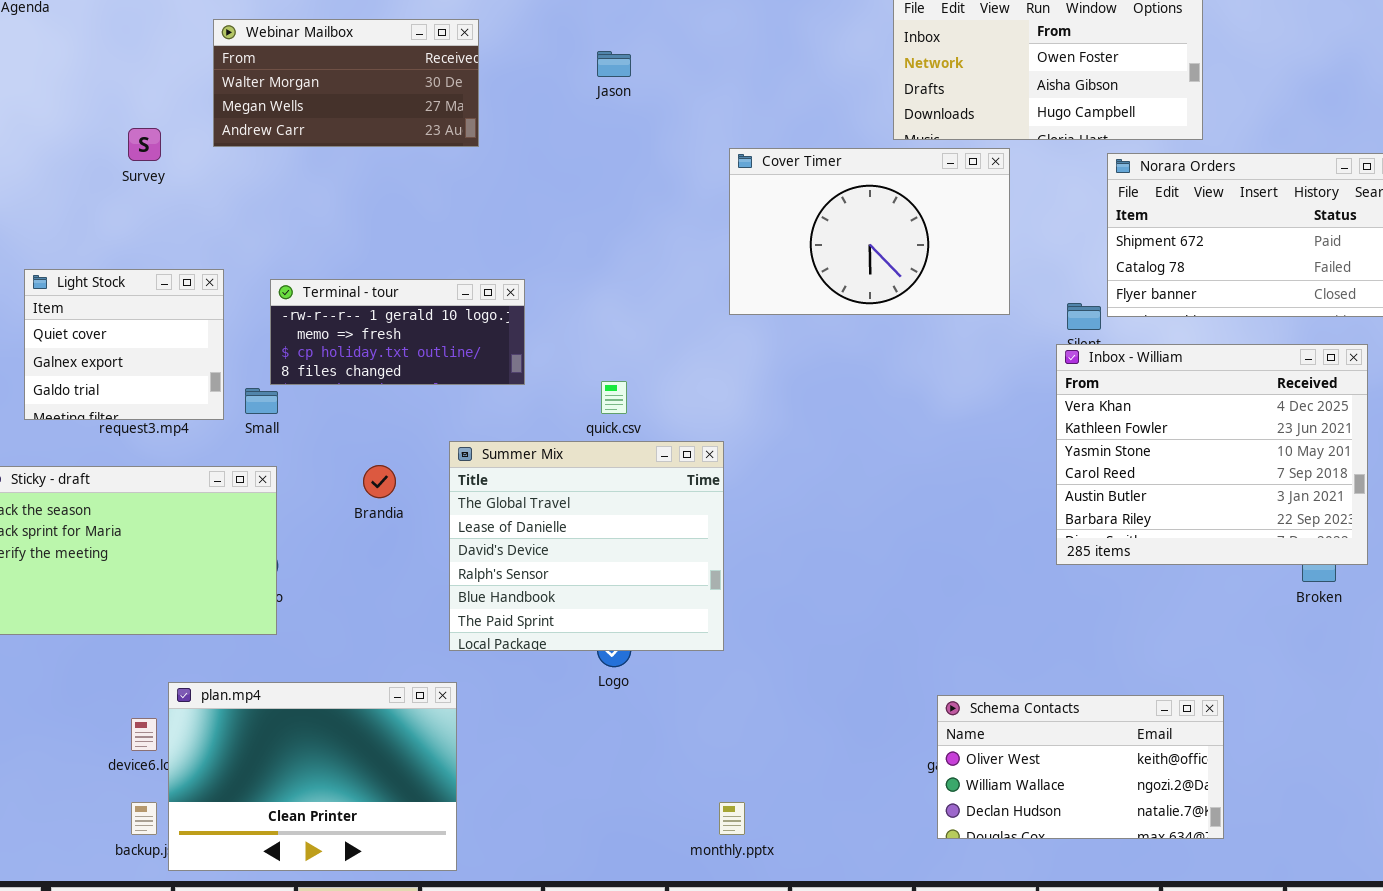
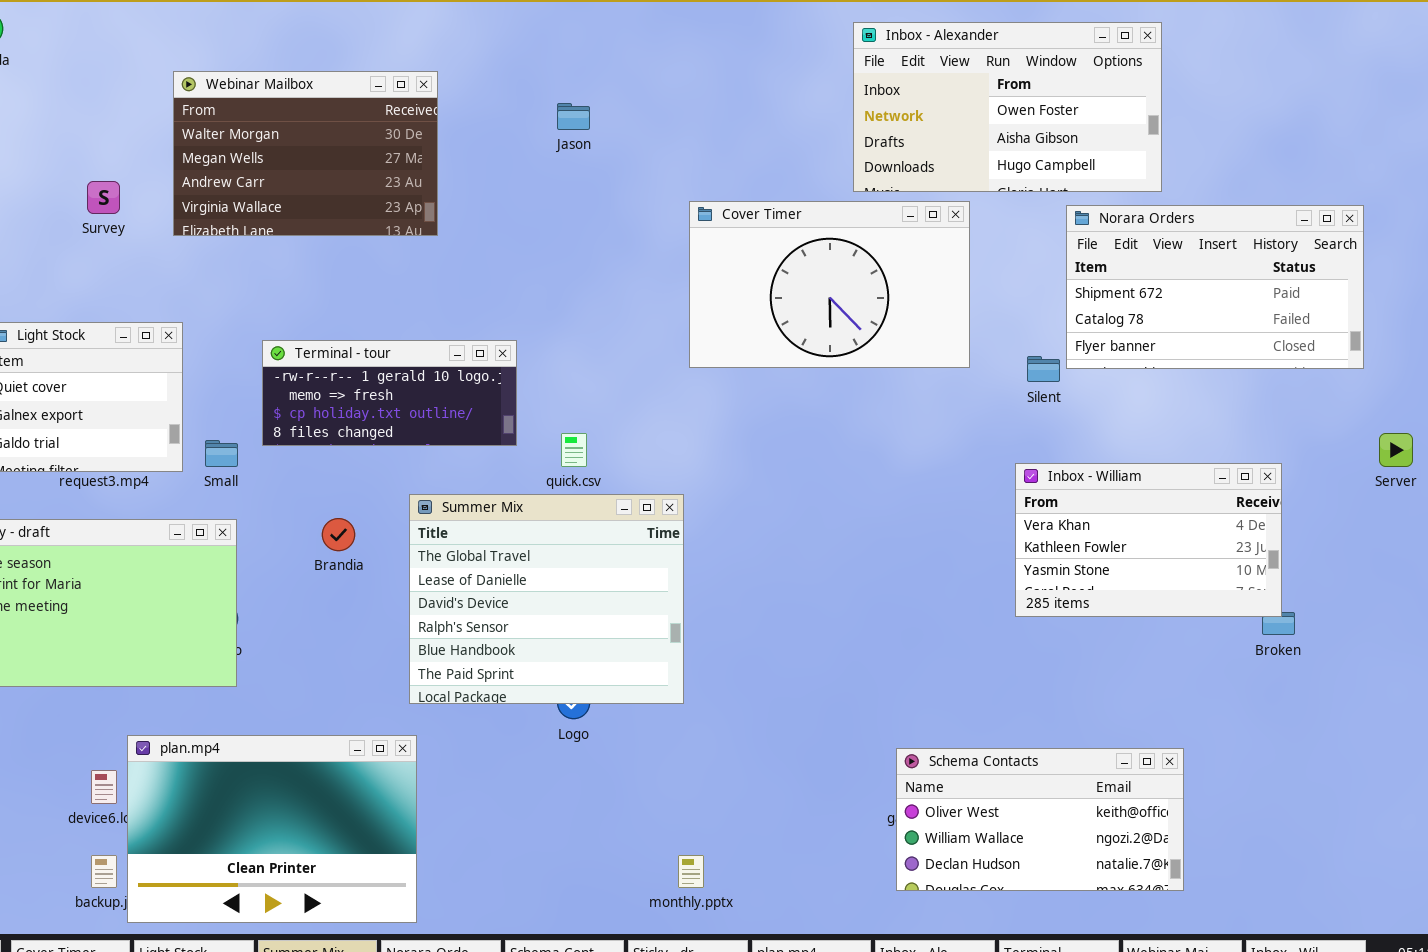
Webinar Mailbox: [213,19,479,147] -> [173,71,438,236], resized
Terminal - tour: [270,279,525,385] -> [262,340,517,446], moved
Inbox - William: [1056,344,1368,565] -> [1015,463,1282,617], resized

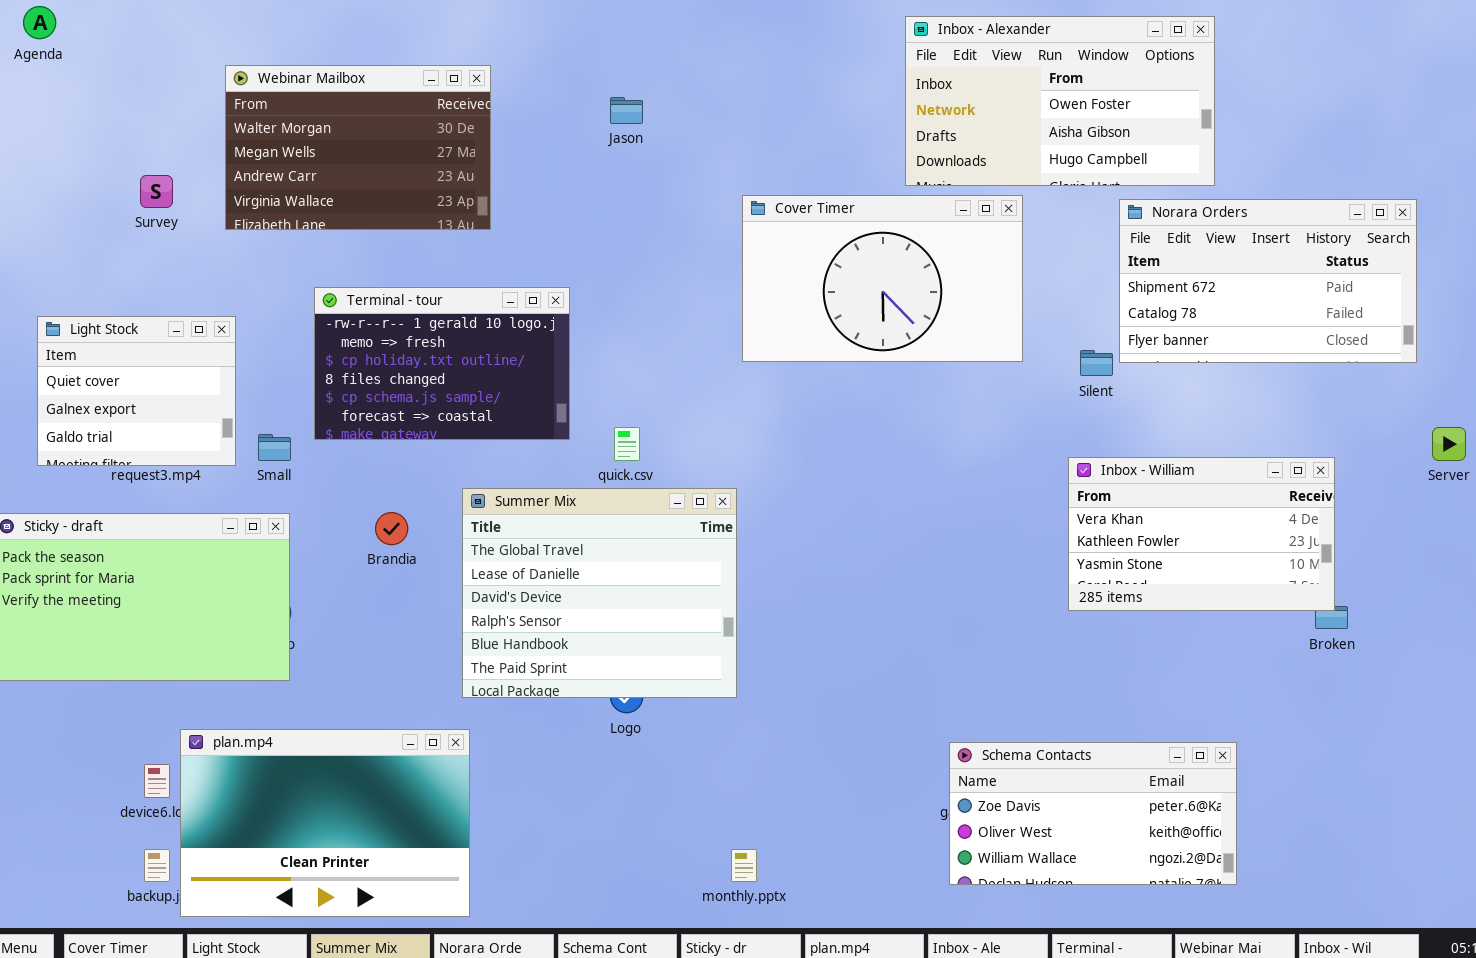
Terminal - tour: [262,340,517,446] -> [314,287,570,440], resized
Schema Contacts: [896,748,1184,891] -> [949,742,1237,885], scrolled up 1 row

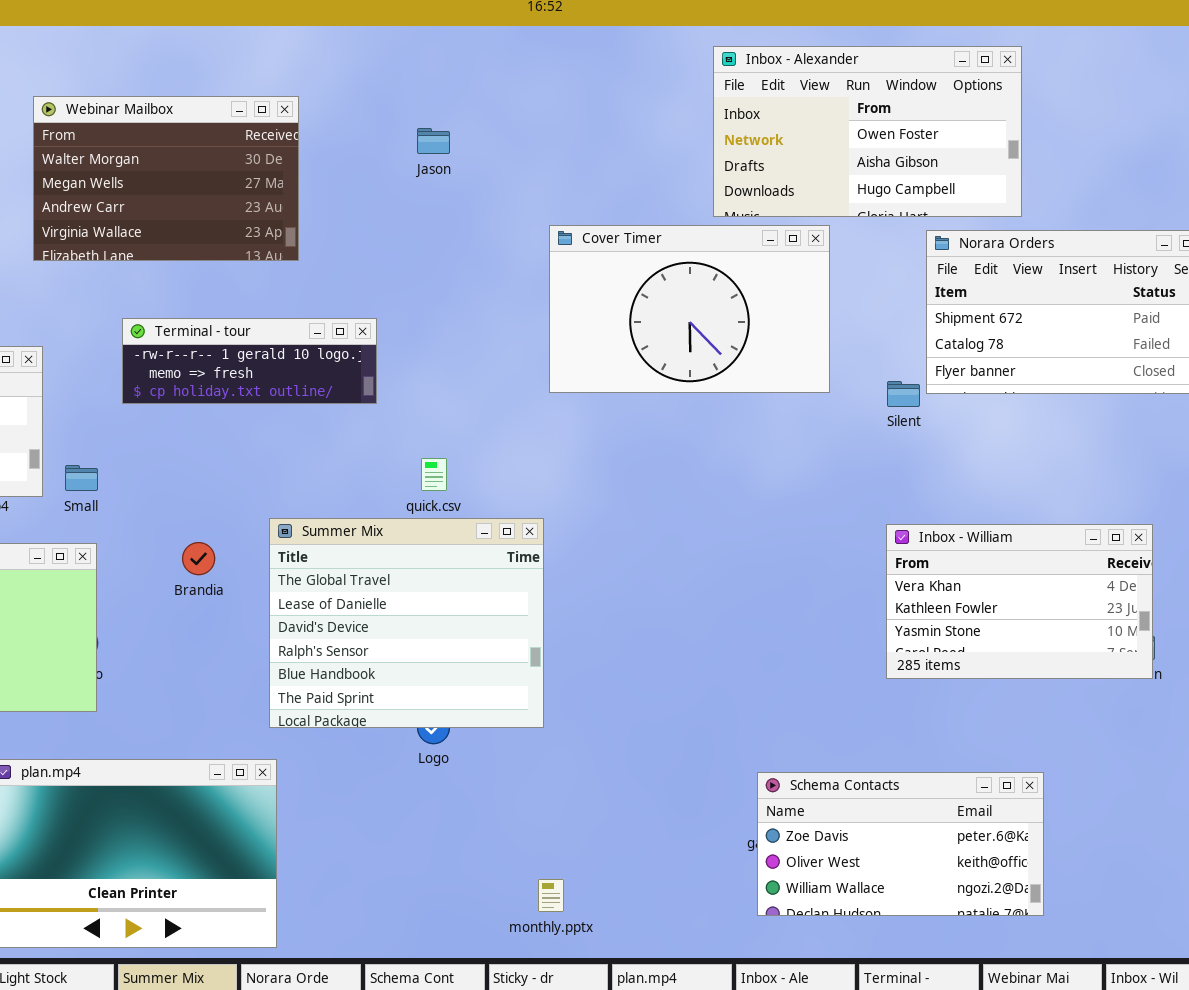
Terminal - tour: [314,287,570,440] -> [122,318,377,404], resized
Inbox - William: [1068,457,1335,611] -> [886,524,1153,679], moved

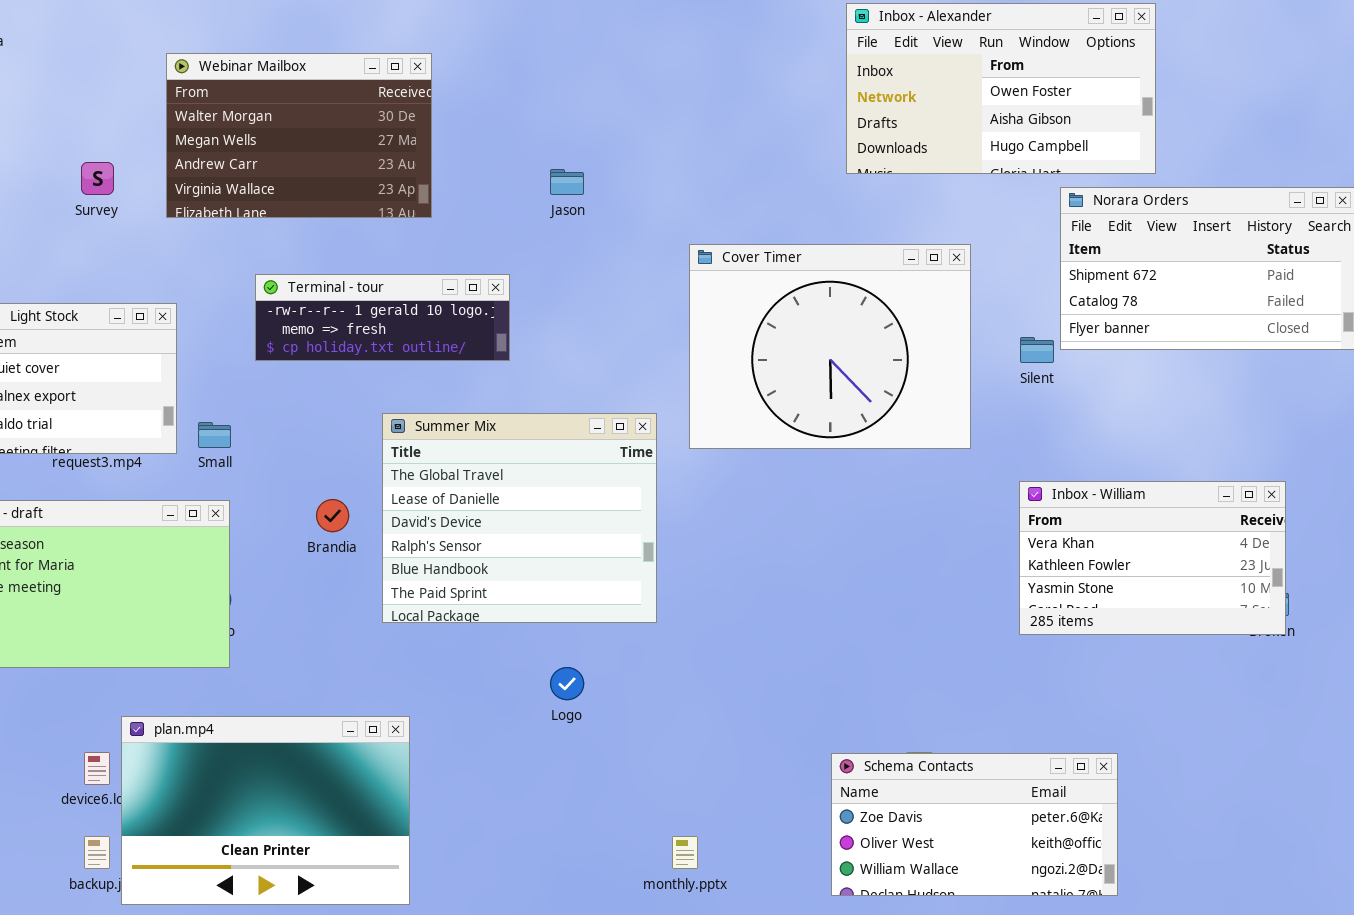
Jason: [417,128,450,154] -> [550,169,584,195], moved
Cover Timer: [549,225,830,393] -> [689,244,971,449], moved, resized
Summer Mix: [269,518,544,728] -> [382,413,657,623], moved
Schema Contacts: [757,772,1044,916] -> [831,753,1118,896], moved

